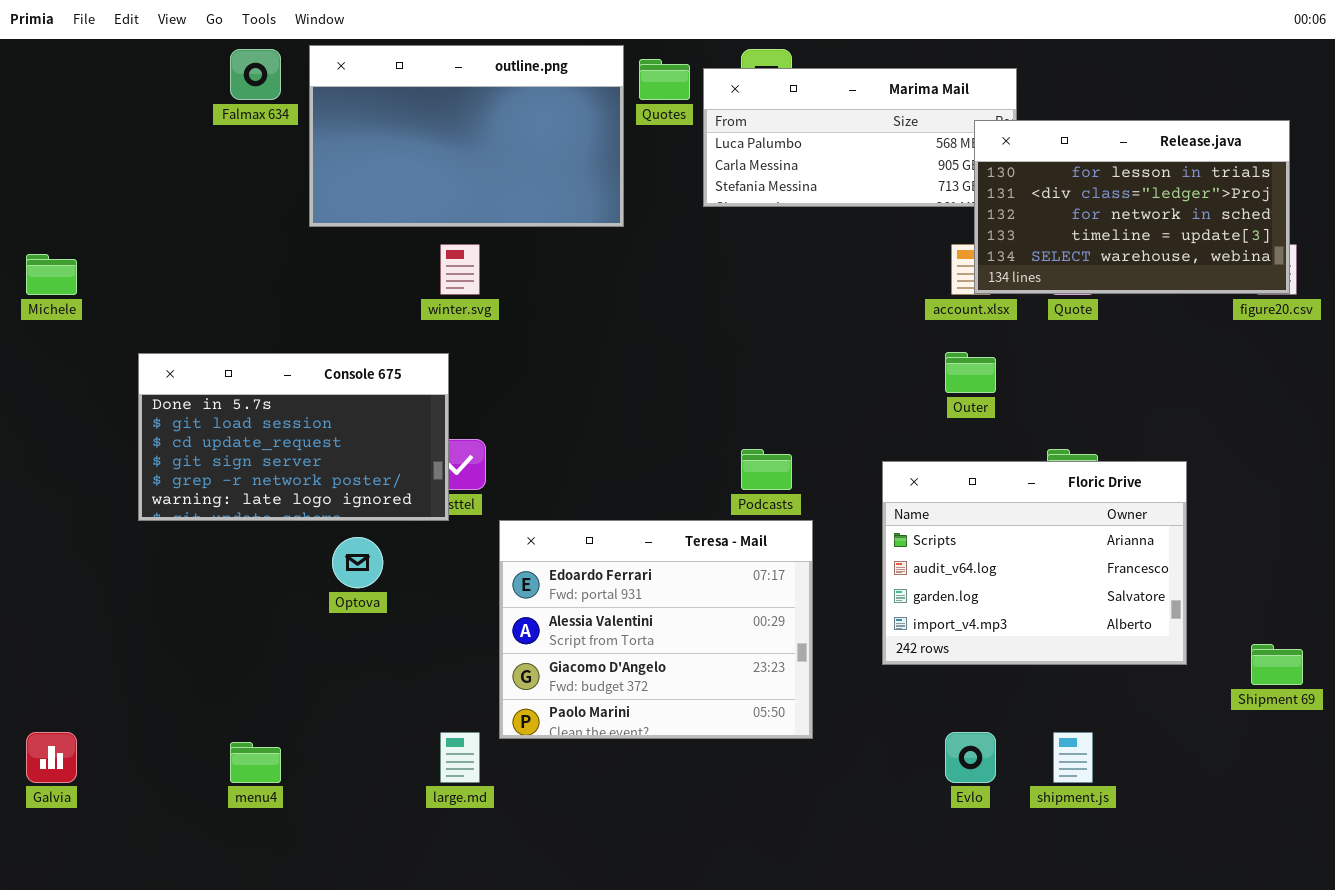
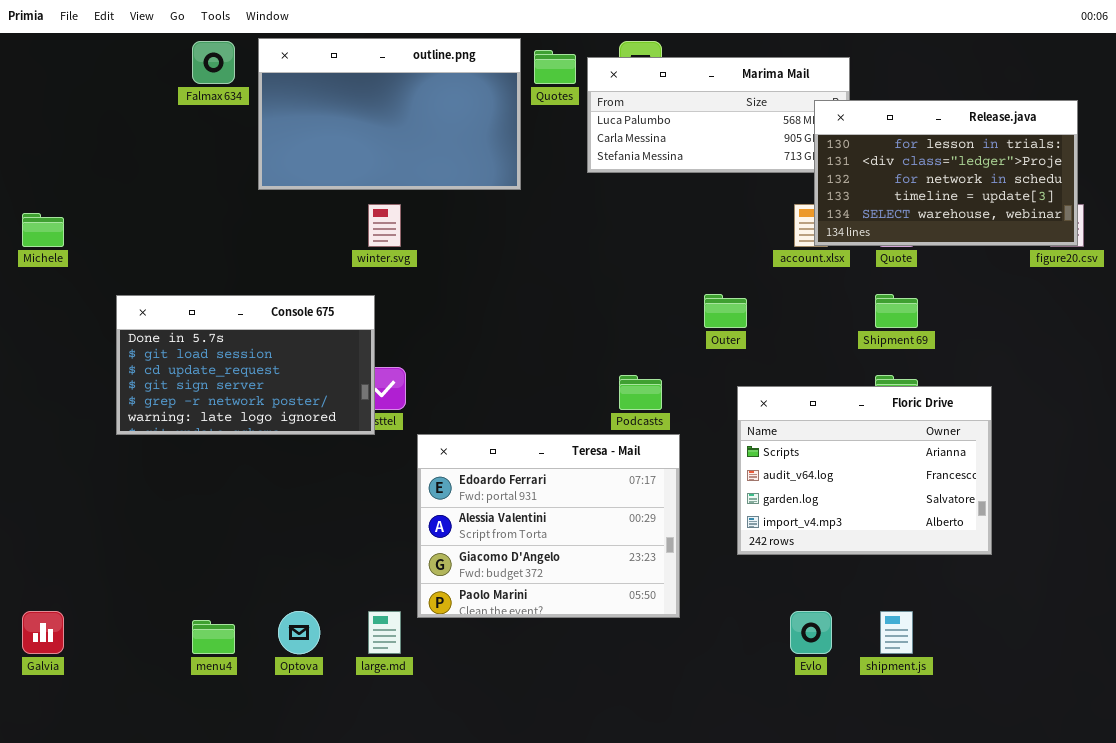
Outer: [945,352,996,393] -> [704,294,747,328], moved
Optova: [332,537,383,588] -> [278,611,320,654], moved
Shipment 69: [1251,644,1303,685] -> [875,294,918,328], moved

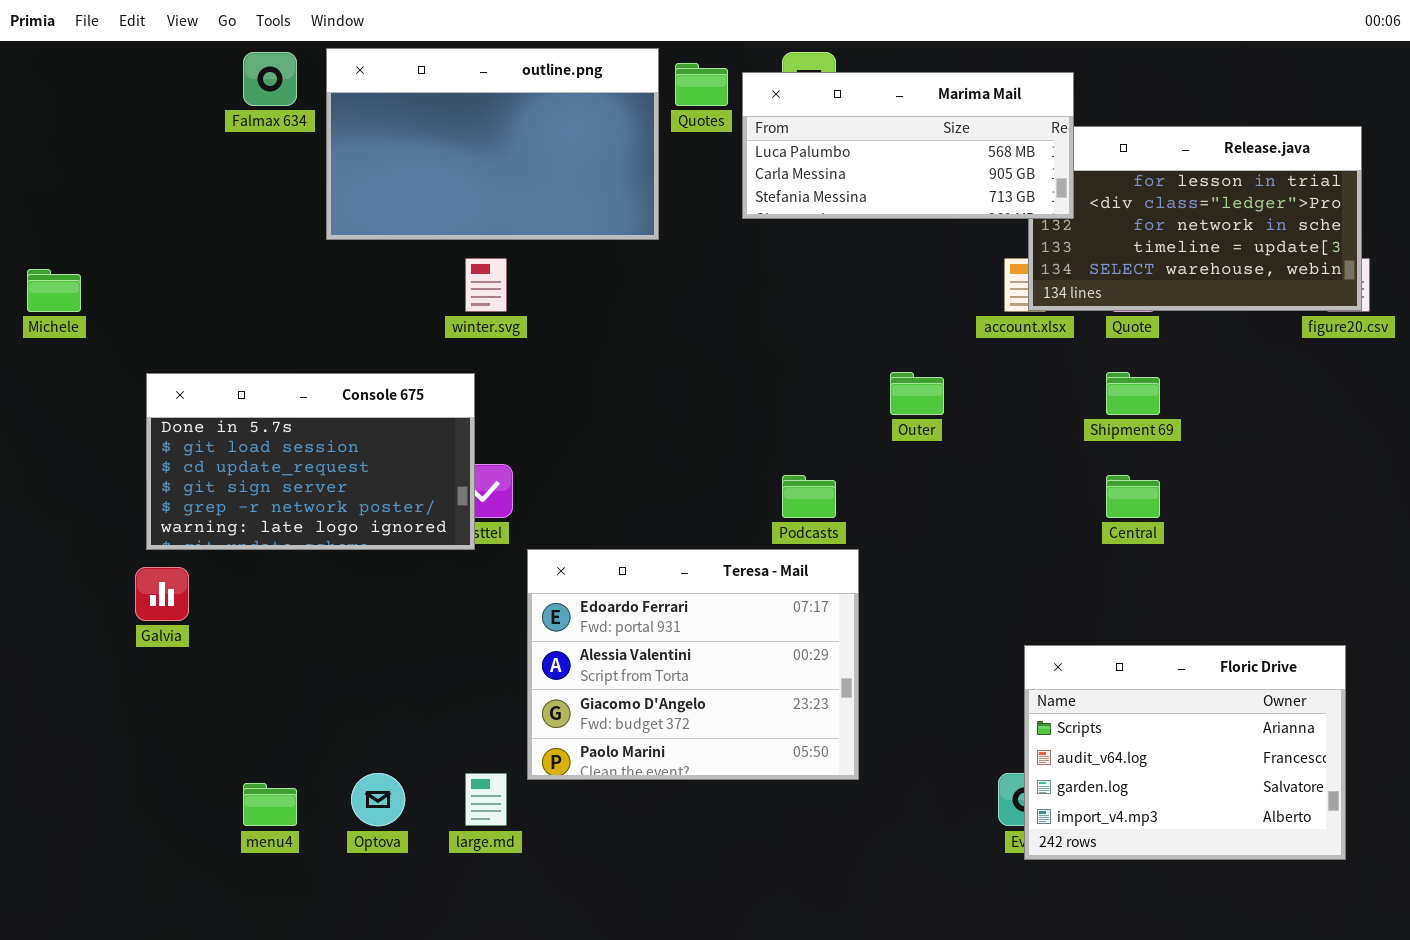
Marima Mail: [587,57,850,173] -> [742,72,1074,219], raised
Floric Drive: [737,386,992,555] -> [1024,645,1346,860], moved
Galvia: [22,611,64,654] -> [135,567,189,621], moved

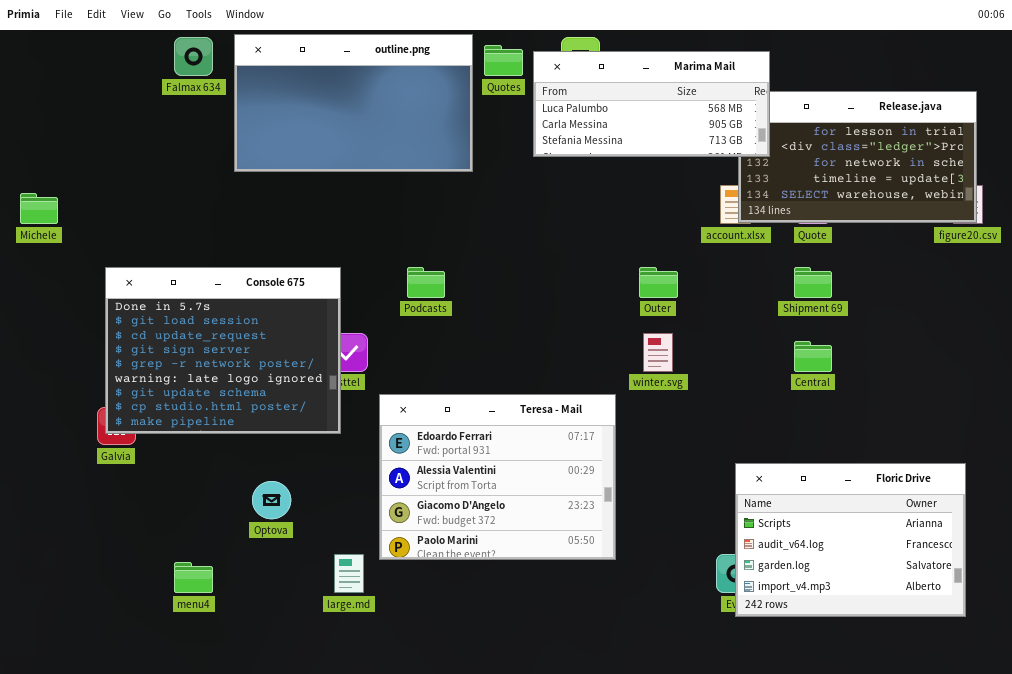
winter.svg: [465,258,507,312] -> [643,333,673,372], moved
Console 675: [146,373,475,550] -> [105,267,341,434], resized
Podcasts: [782,475,836,518] -> [407,267,445,298], moved
Optova: [351,773,405,826] -> [252,481,291,519], moved

